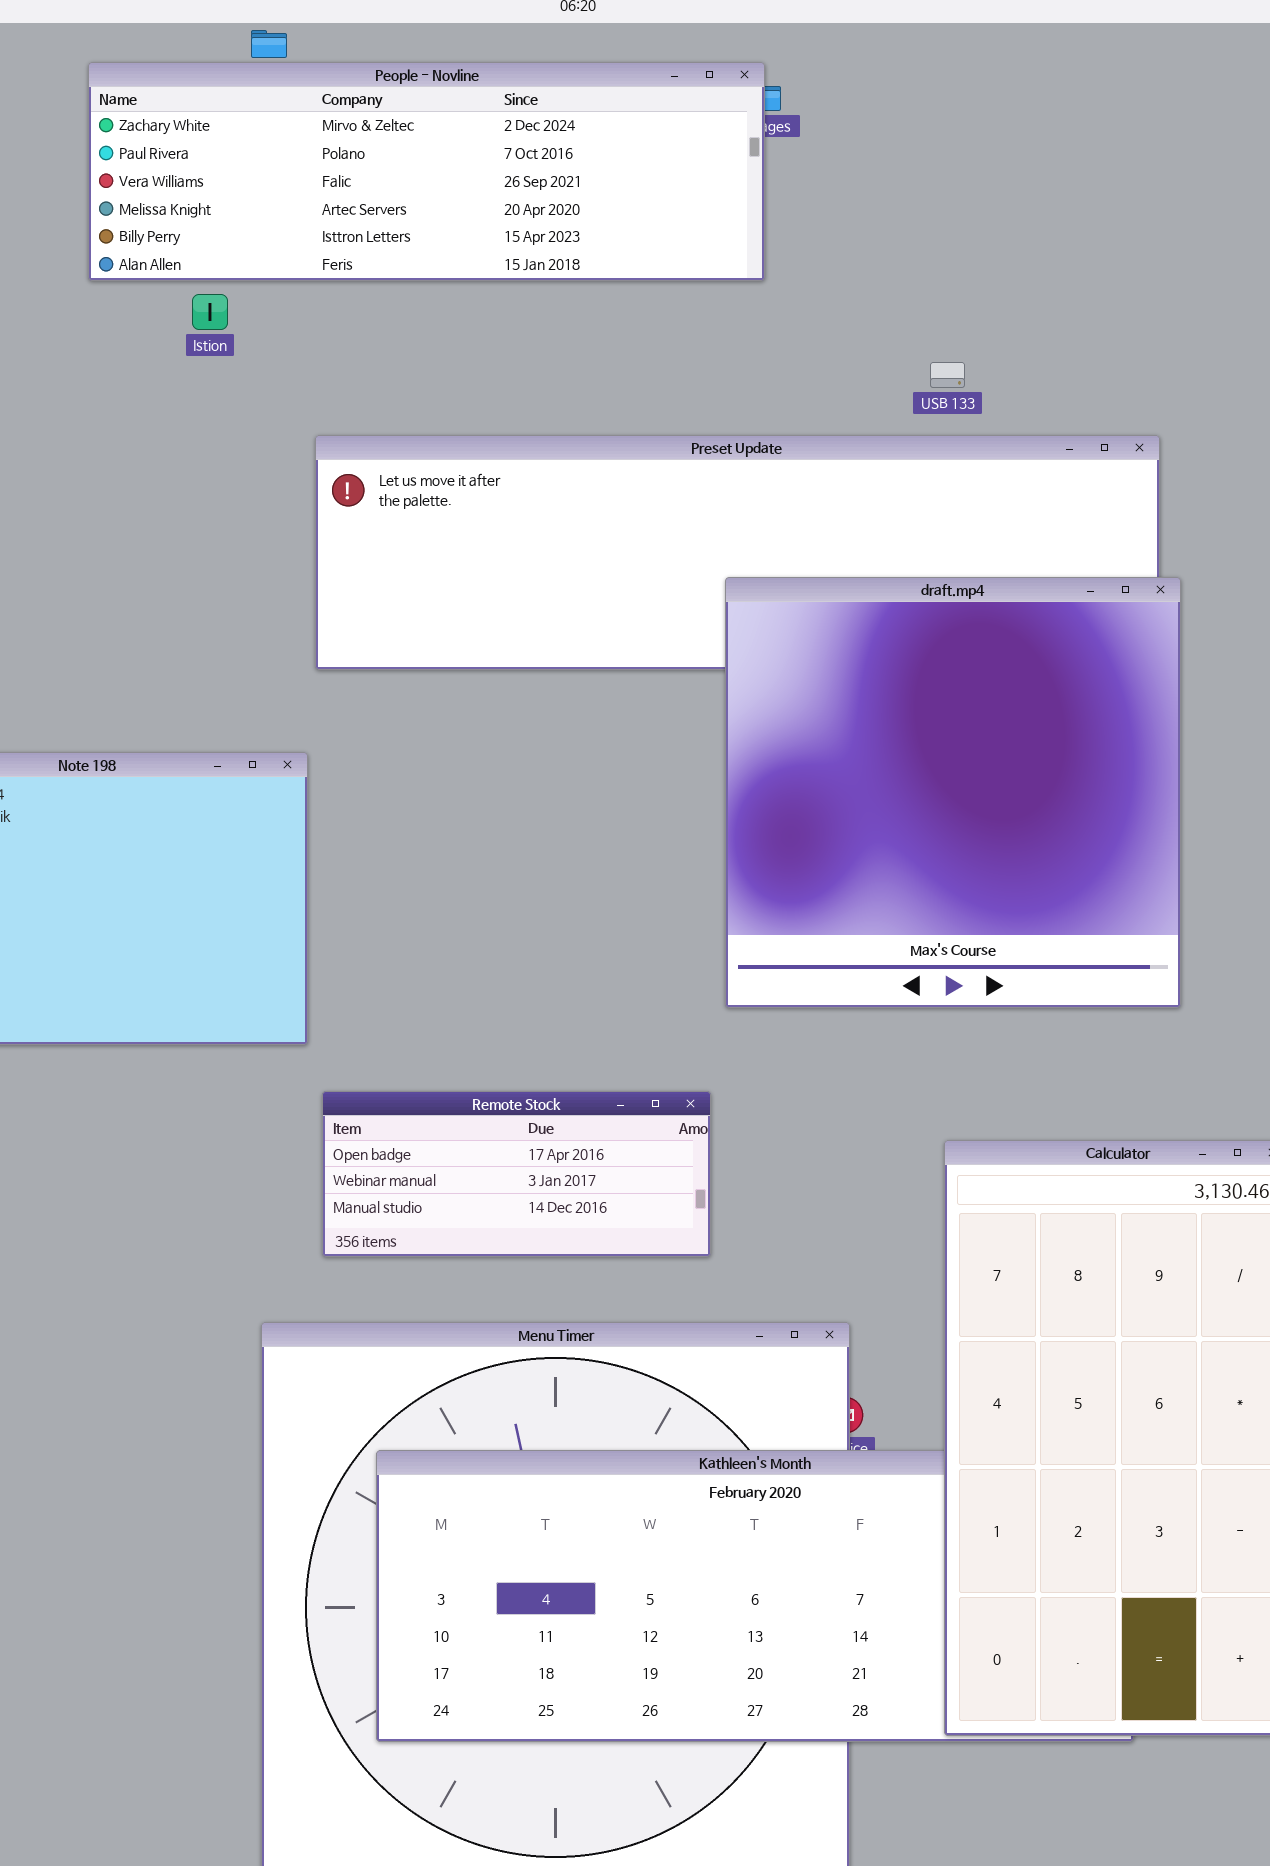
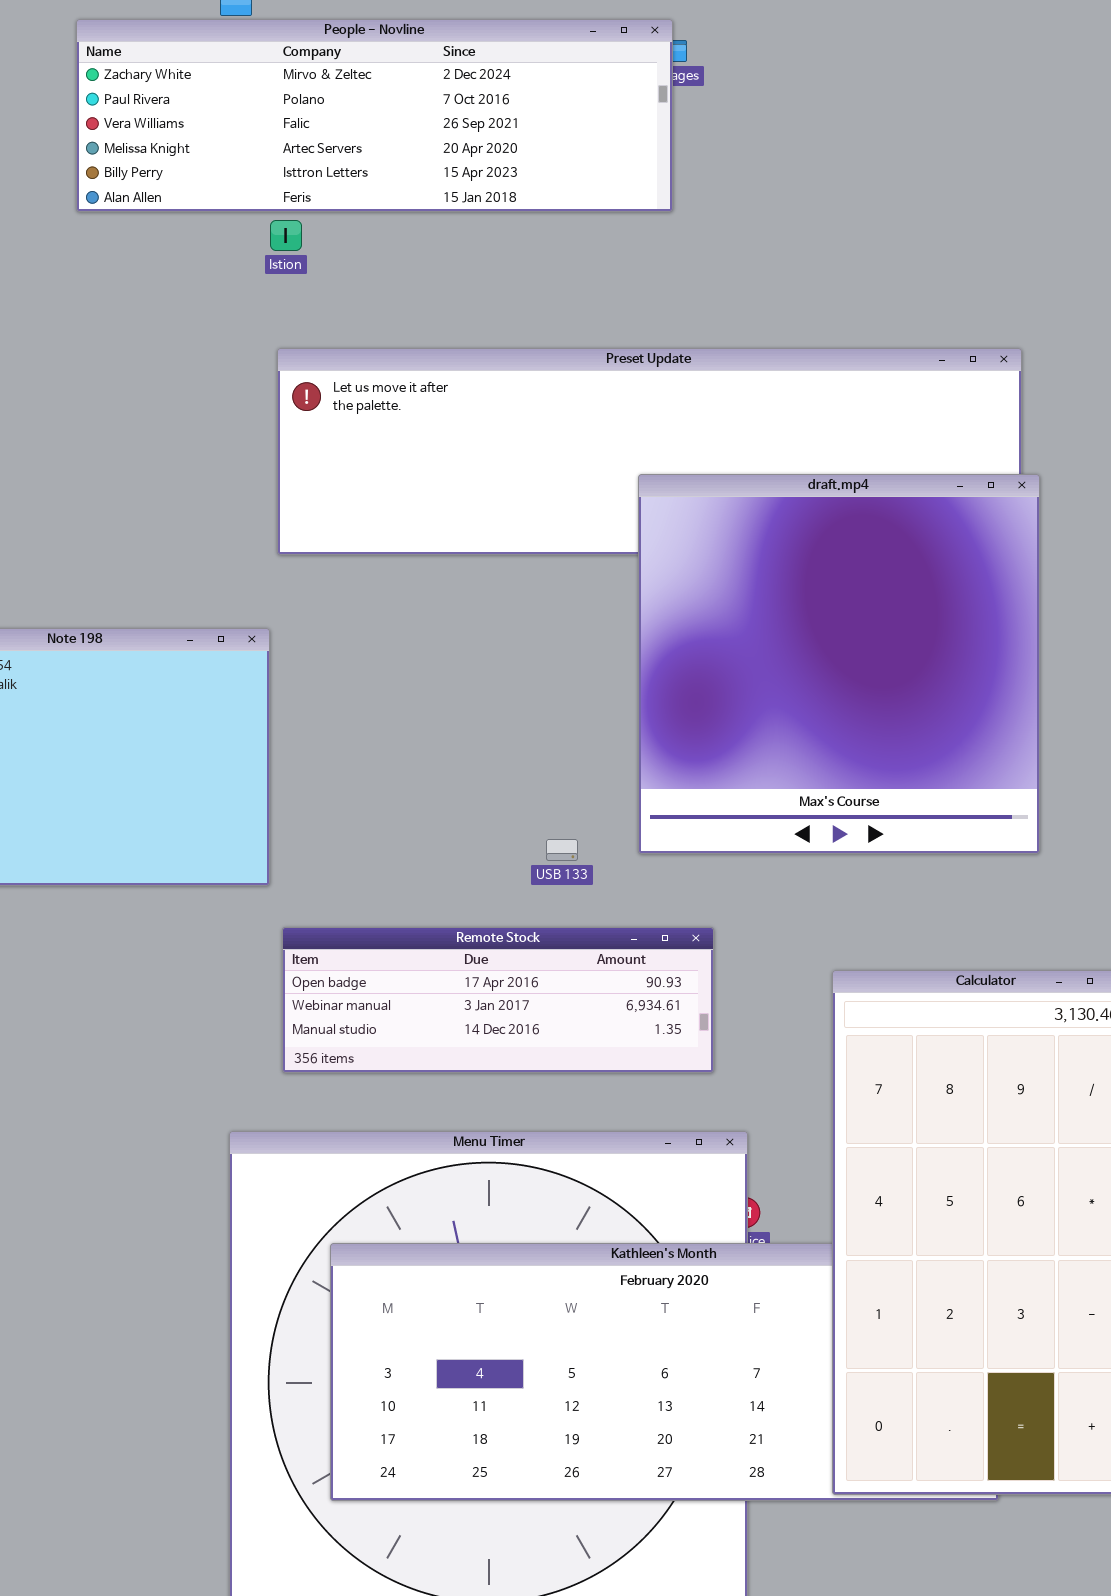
Istion: [192,294,228,330] -> [270,220,302,251], moved
USB 133: [930,362,965,388] -> [546,839,578,861], moved
Remote Stock: [322,1091,711,1257] -> [282,927,714,1073], resized

